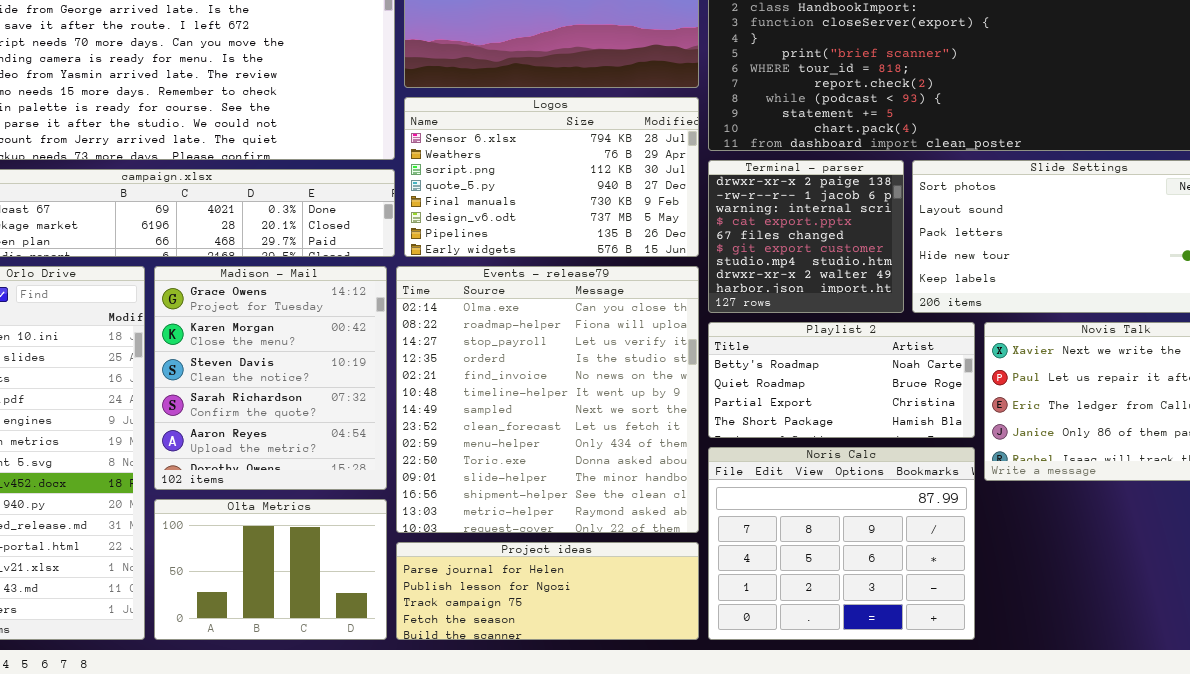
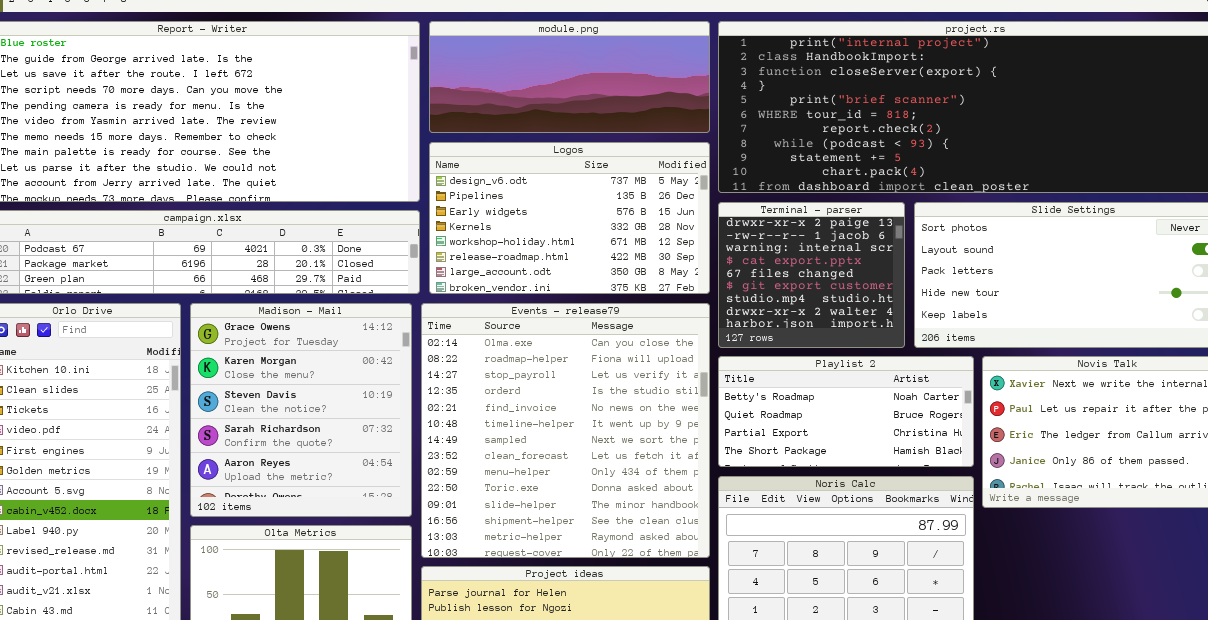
Logos: [404,97,699,257] -> [429,142,710,294], scrolled down 5 rows

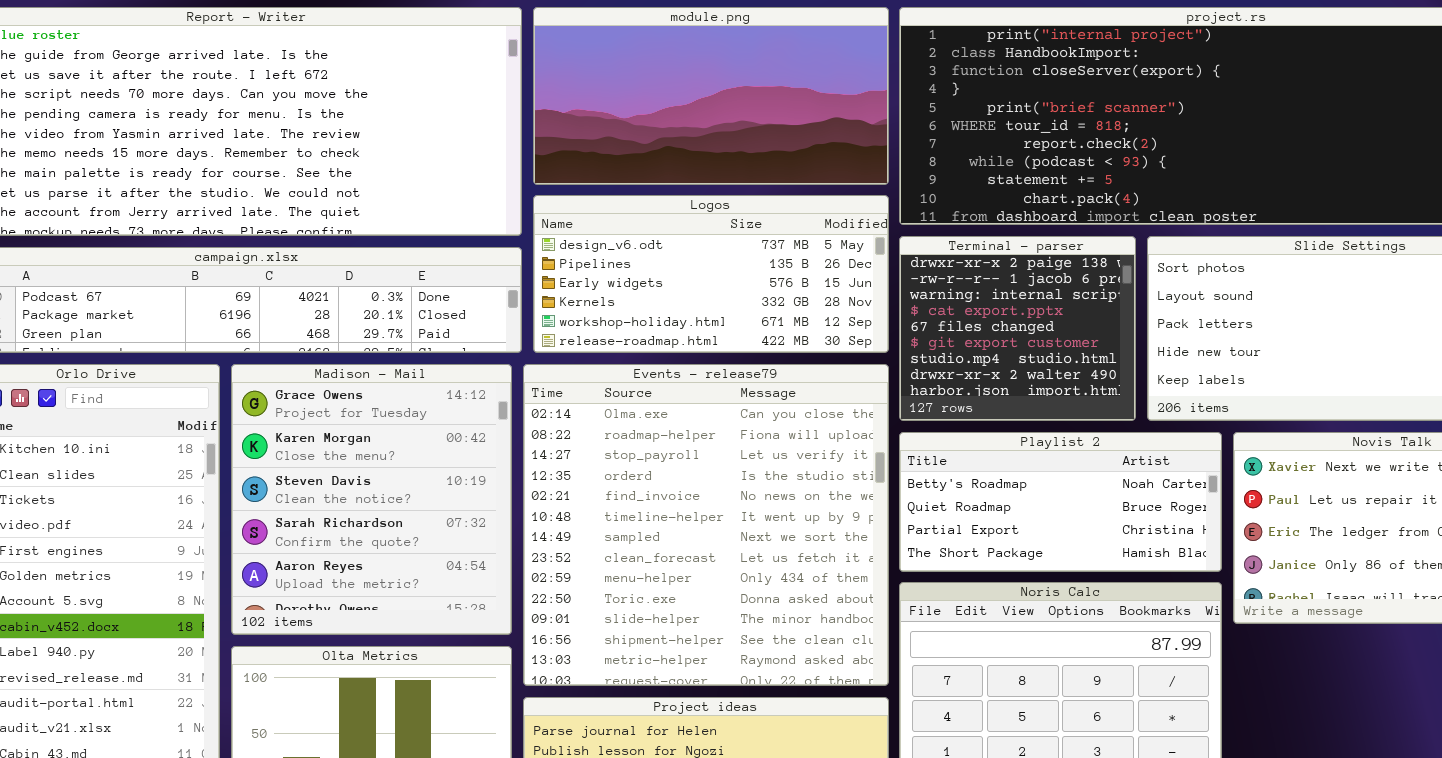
module.png: [429,21,710,133] -> [533,7,889,185], resized
Logos: [429,142,710,294] -> [533,195,889,353], resized

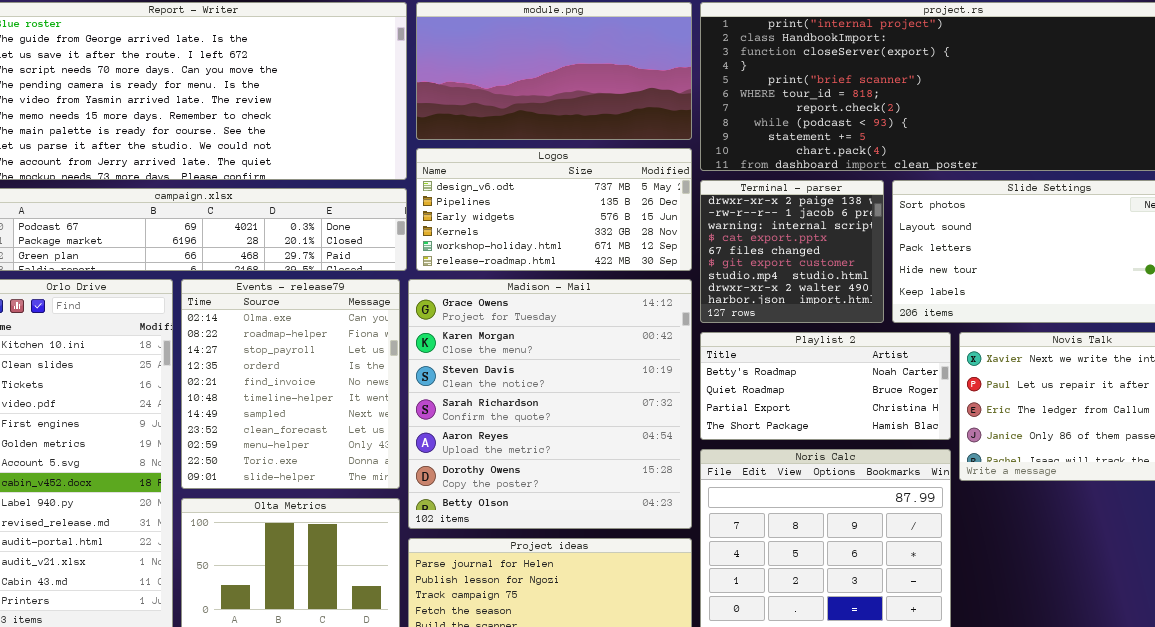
Madison - Mail: [231,364,512,635] -> [408,279,692,529], moved, resized
Events - release79: [523,364,889,686] -> [181,279,400,489], moved, resized

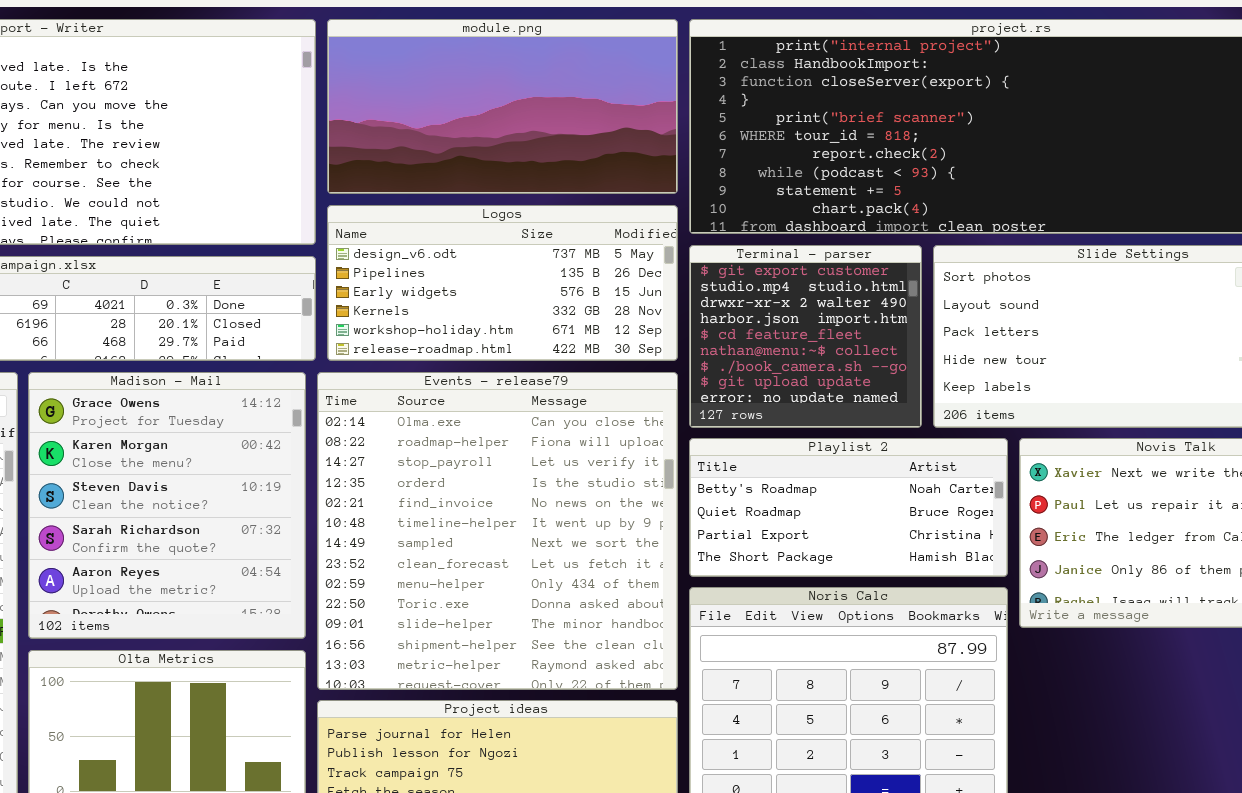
Terminal - parser: [700,180,884,323] -> [689,245,922,428], scrolled down 5 rows
Events - release79: [181,279,400,489] -> [317,372,678,690], moved, resized
Madison - Mail: [408,279,692,529] -> [28,372,306,639], moved, resized

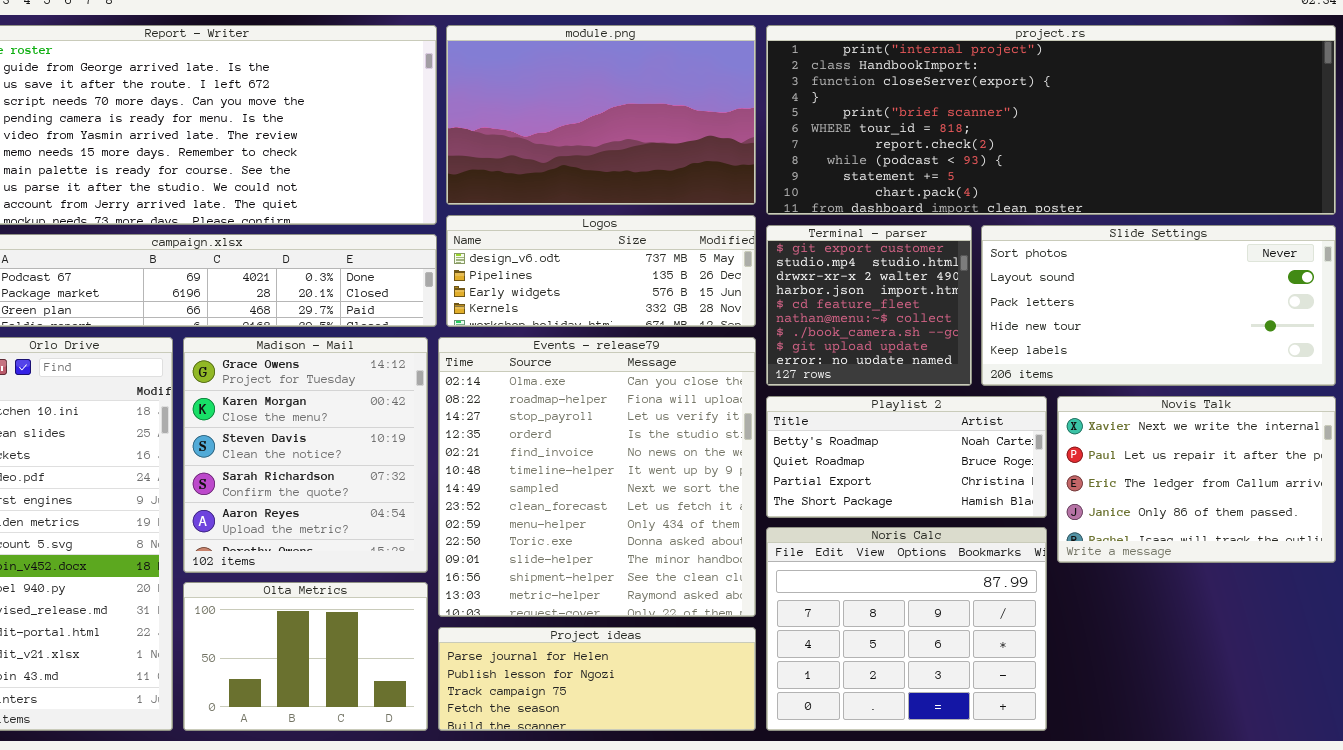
module.png: [327,19,678,194] -> [446,25,756,205], resized
Logos: [327,205,678,361] -> [446,215,756,327], resized

